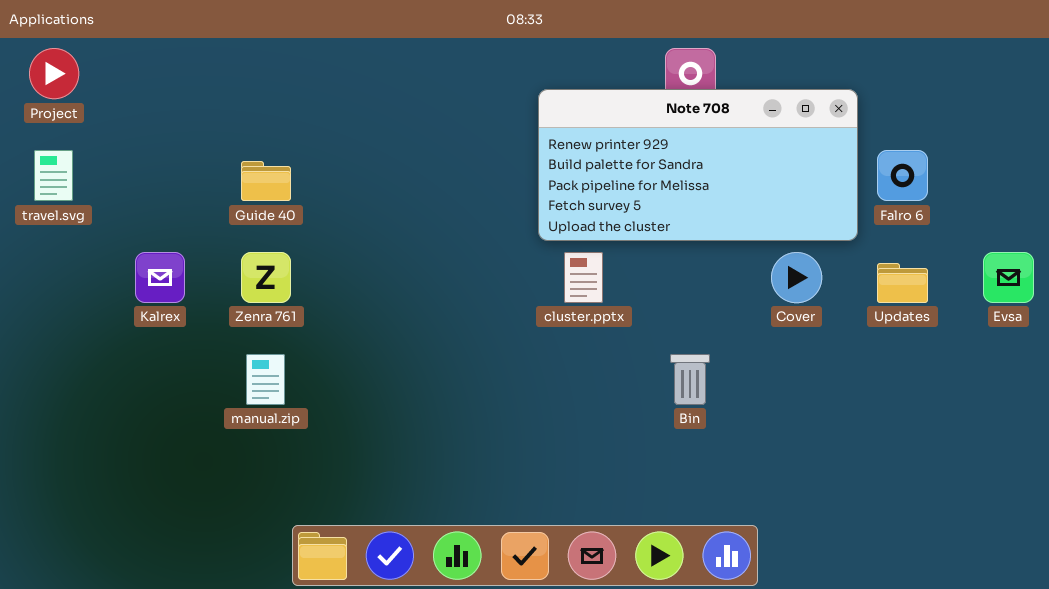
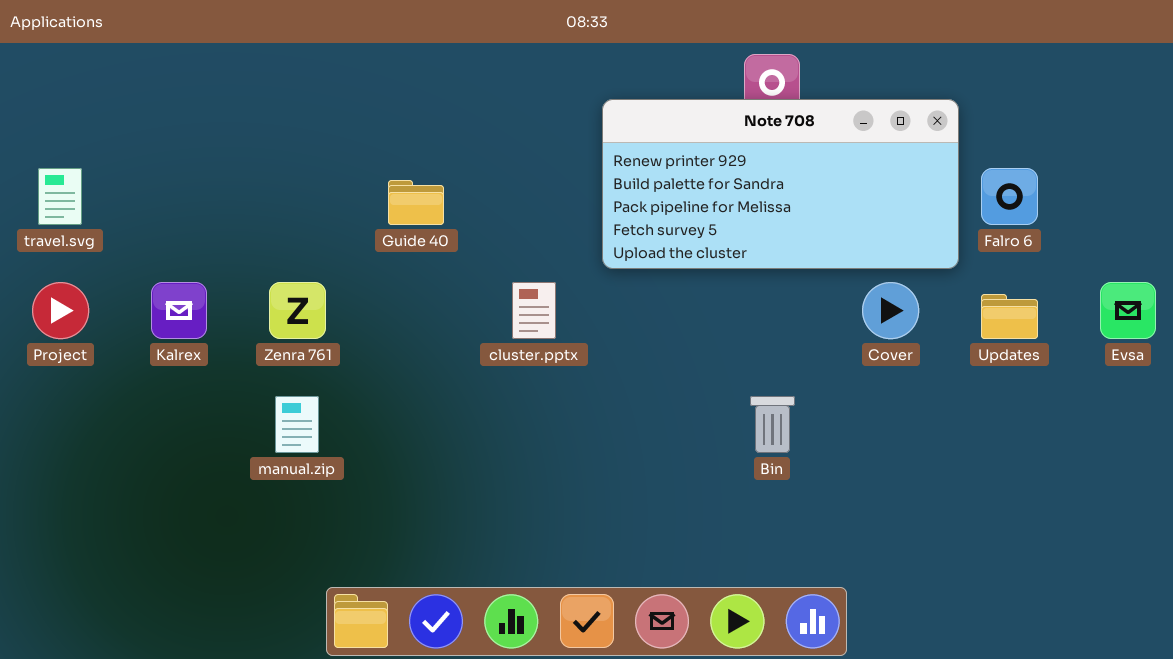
Project: [29,48,79,99] -> [32,282,89,339], moved
Guide 40: [241,161,291,201] -> [388,180,444,225], moved
cluster.pptx: [564,252,603,303] -> [512,282,556,339], moved

